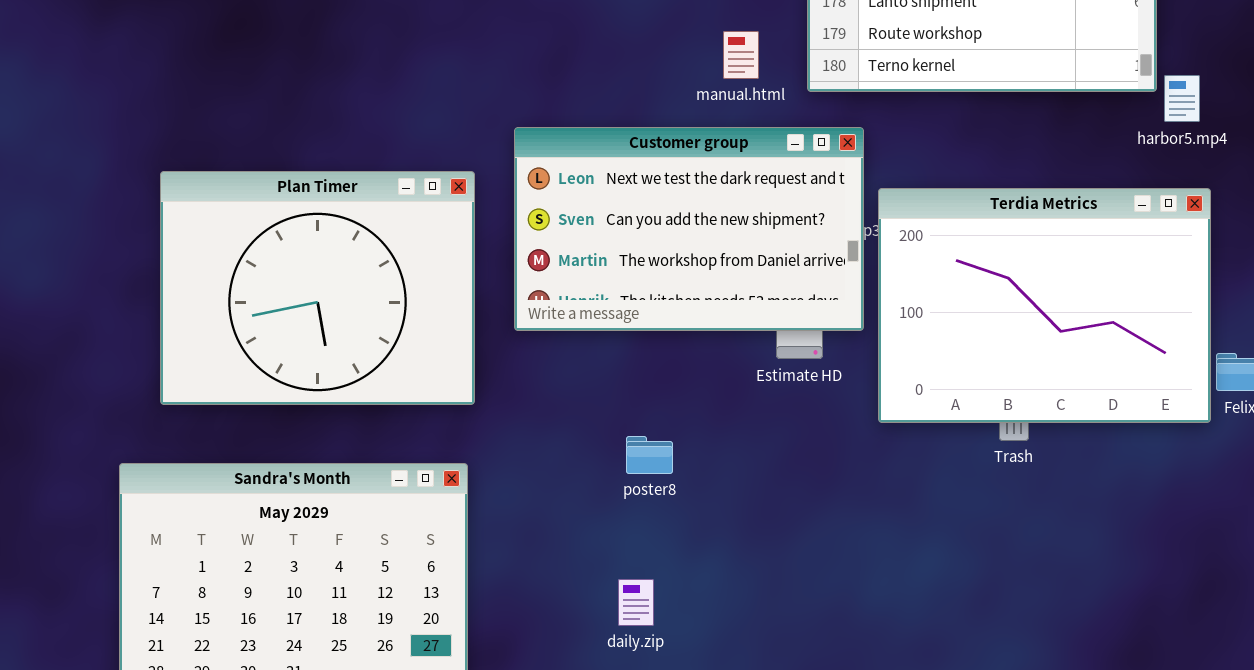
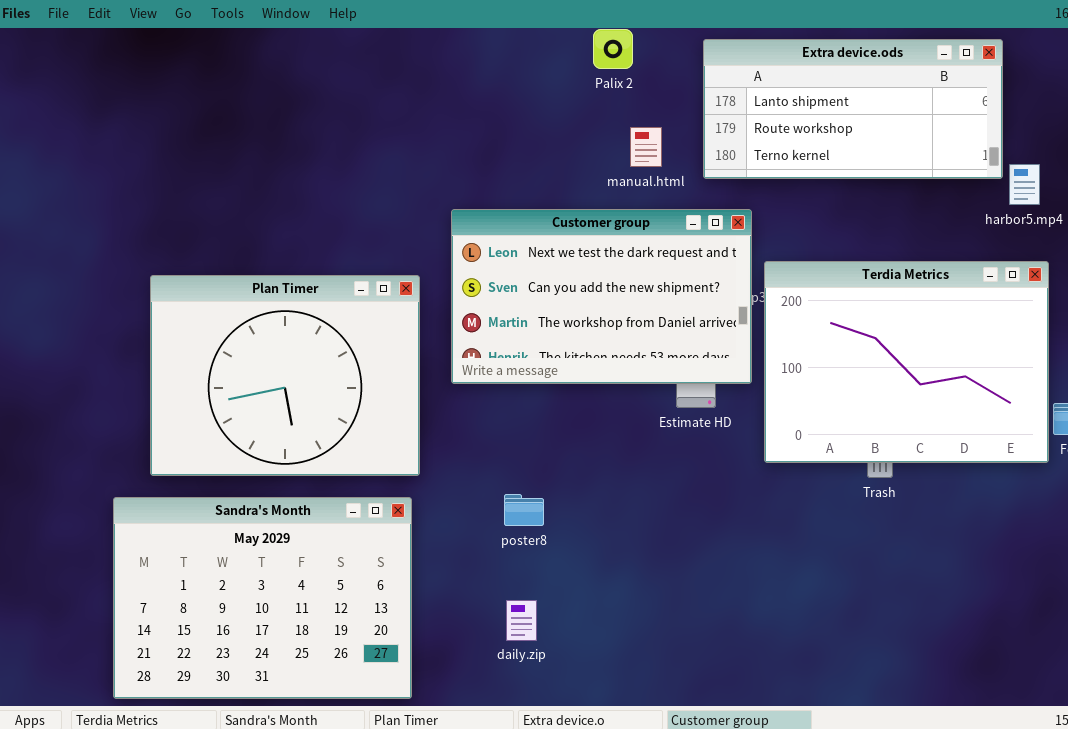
Plan Timer: [160,171,475,405] -> [150,275,420,476], moved
poster8: [626,436,673,474] -> [504,494,544,526], moved
daily.zip: [618,579,654,626] -> [506,600,537,641], moved

